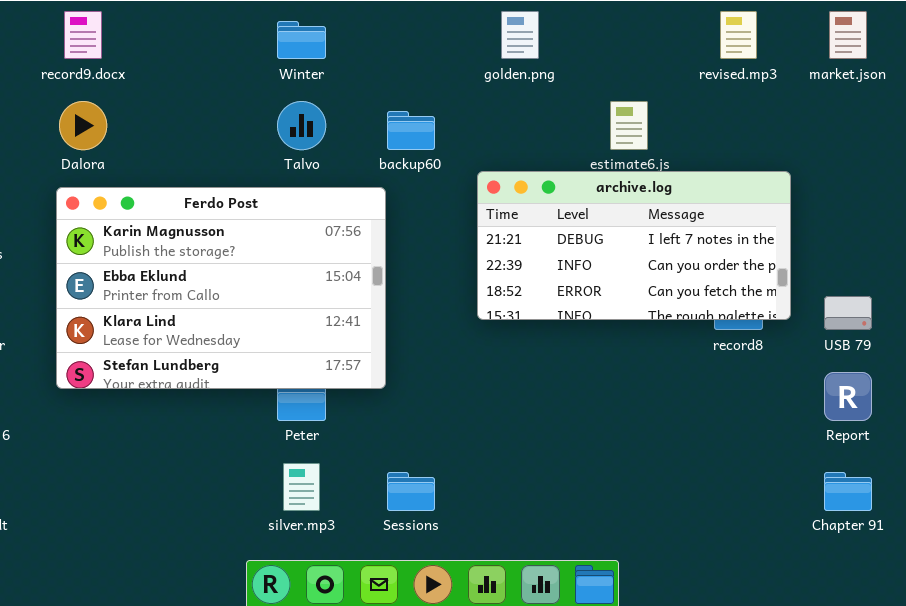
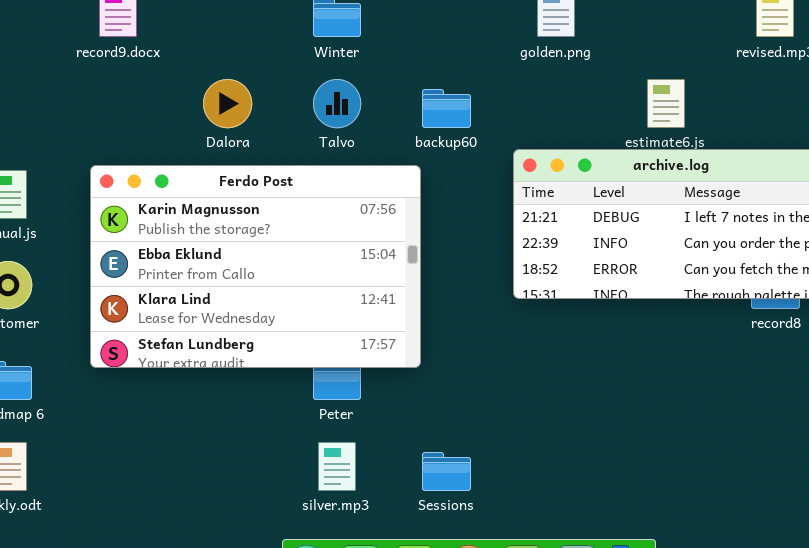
Dalora: [59,101,107,150] -> [203,79,252,128], moved

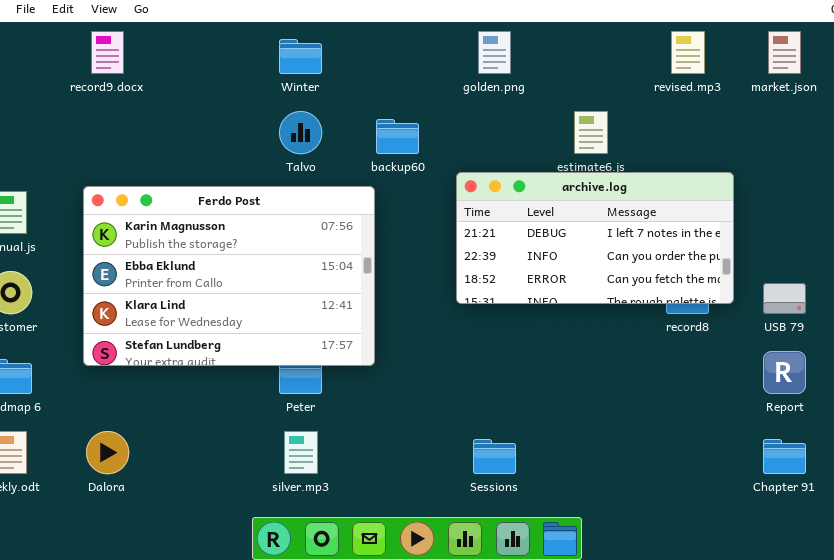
Dalora: [203,79,252,128] -> [86,431,129,474], moved
Sessions: [422,452,471,491] -> [473,439,516,474], moved

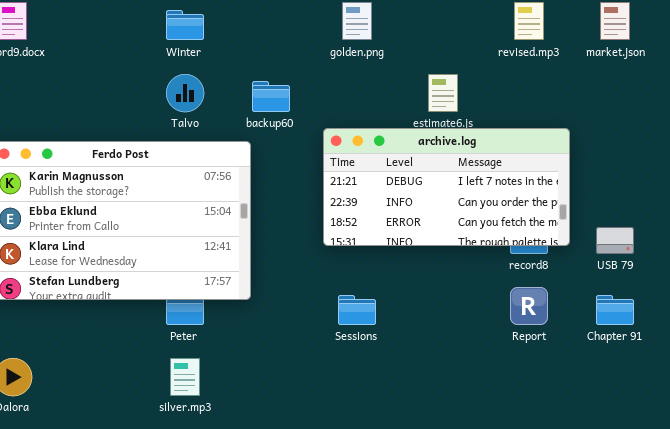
Report: [763,351,806,394] -> [510,287,548,325], moved
Sessions: [473,439,516,474] -> [338,295,376,325], moved
Chapter 91: [763,439,806,474] -> [596,295,634,325], moved

